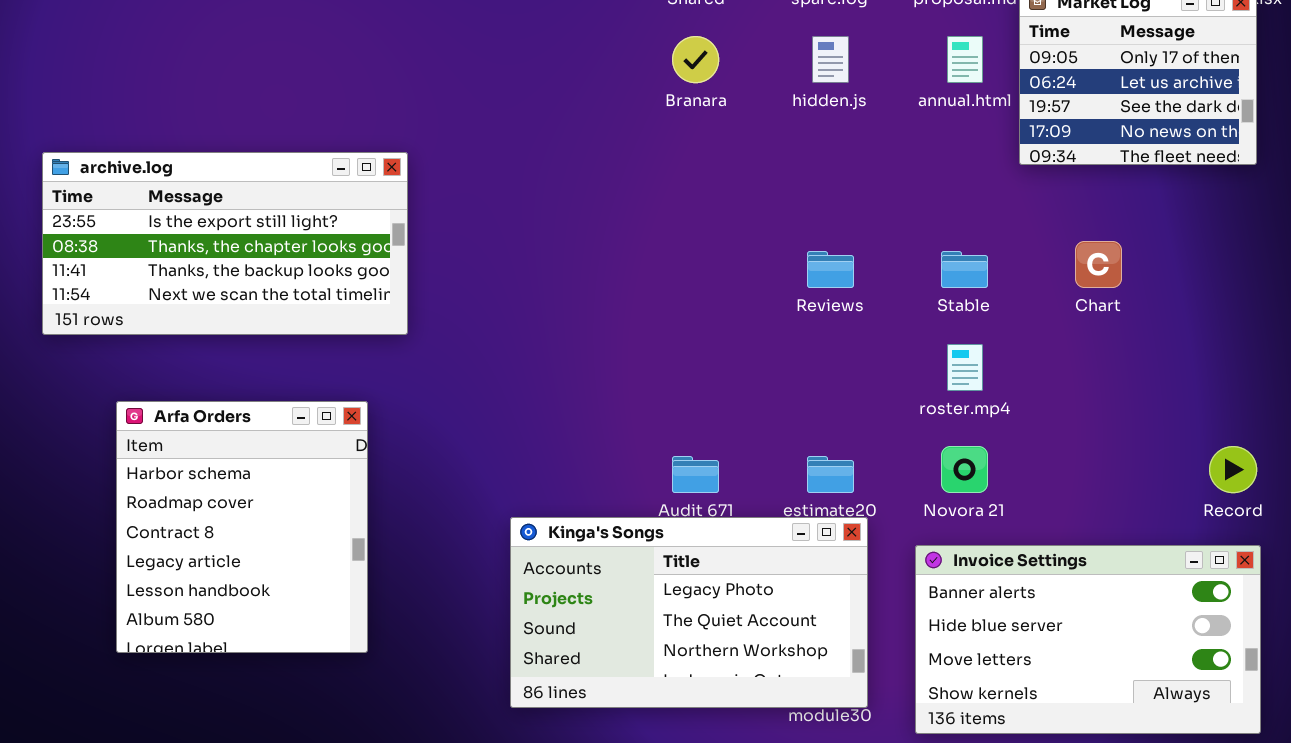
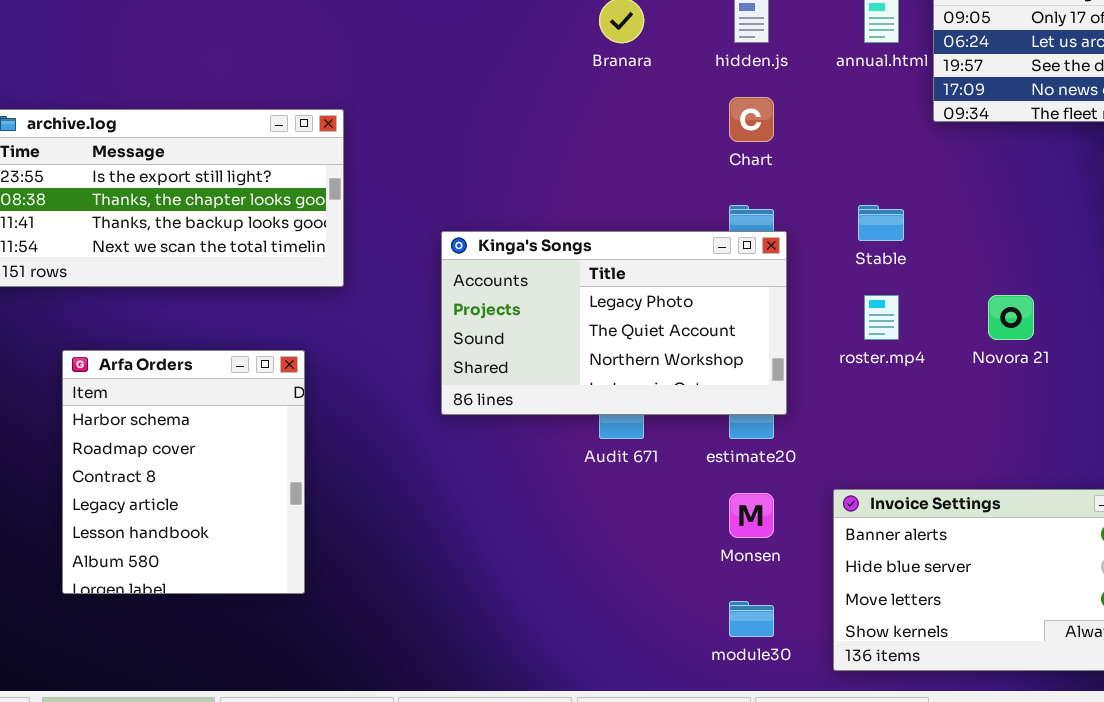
Chart: [1075,241,1122,288] -> [729,97,774,142], moved
Novora 21: [941,446,988,493] -> [988,295,1034,340], moved
Kinga's Songs: [510,517,868,708] -> [441,231,787,415], moved

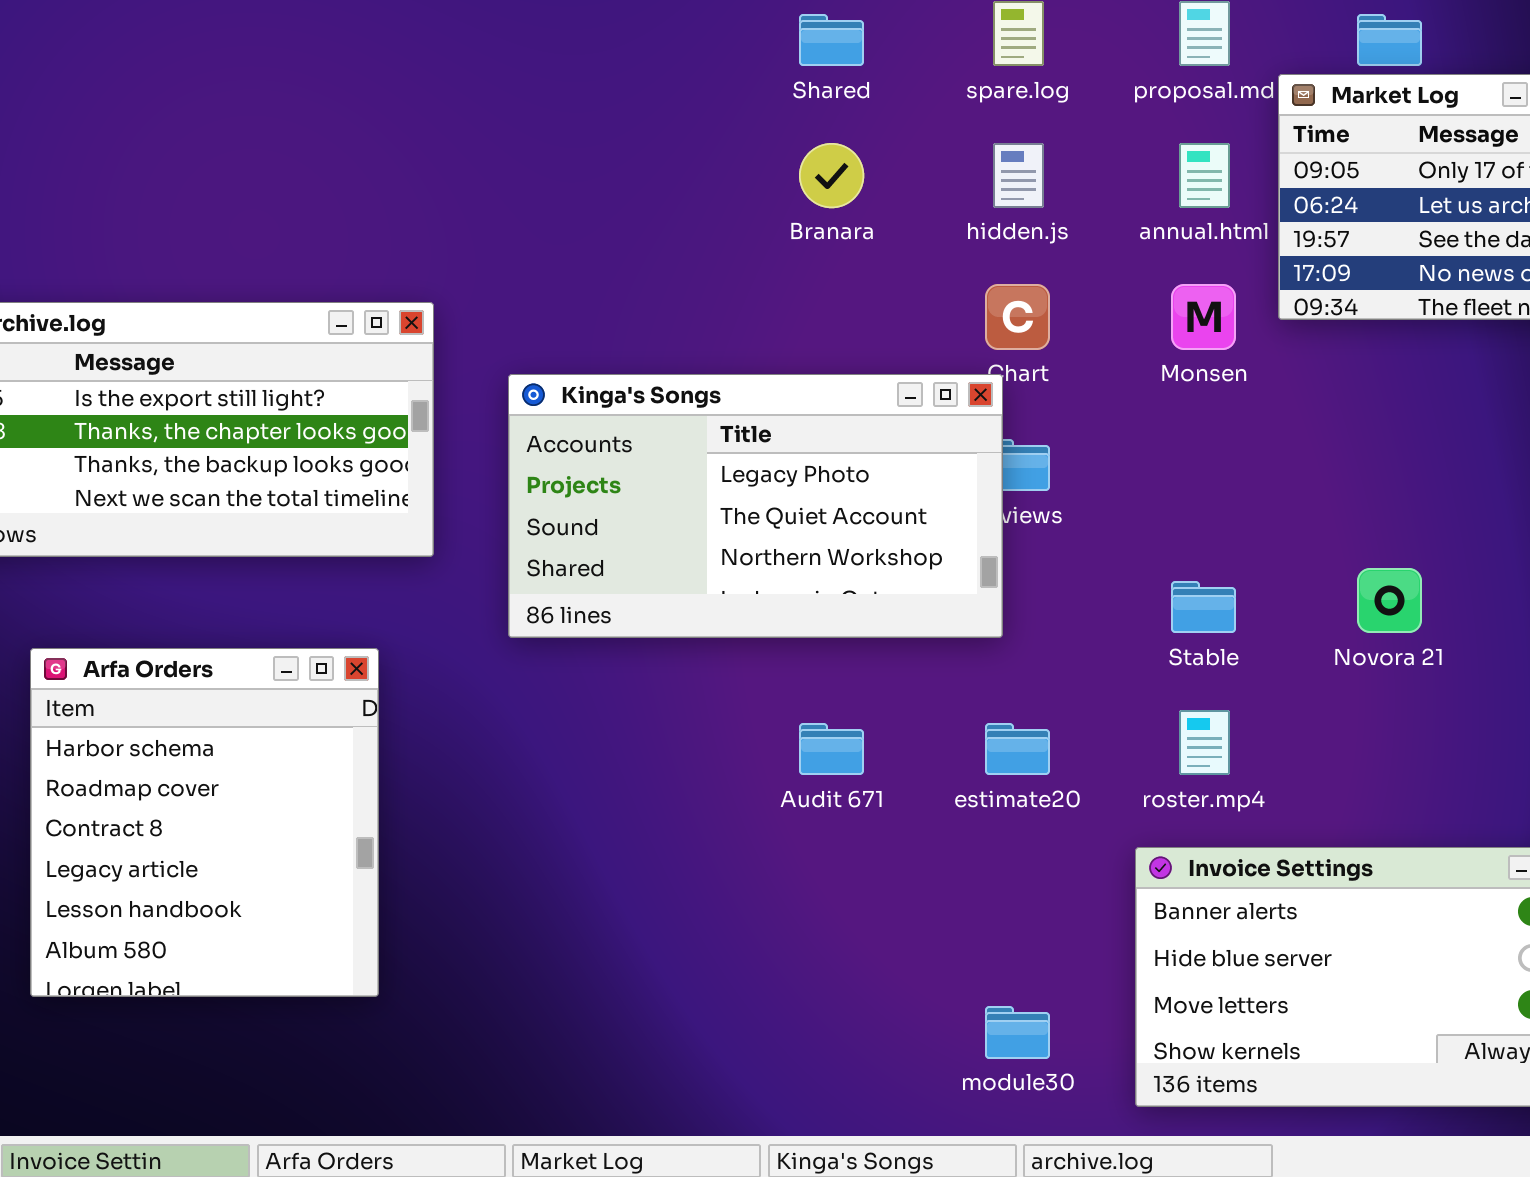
Stable: [858,205,904,241] -> [1171,581,1236,633], moved
Kinga's Songs: [441,231,787,415] -> [508,374,1003,638], moved
roster.mp4: [864,295,899,340] -> [1179,710,1230,775], moved
Monsen: [729,493,774,538] -> [1171,284,1236,350], moved

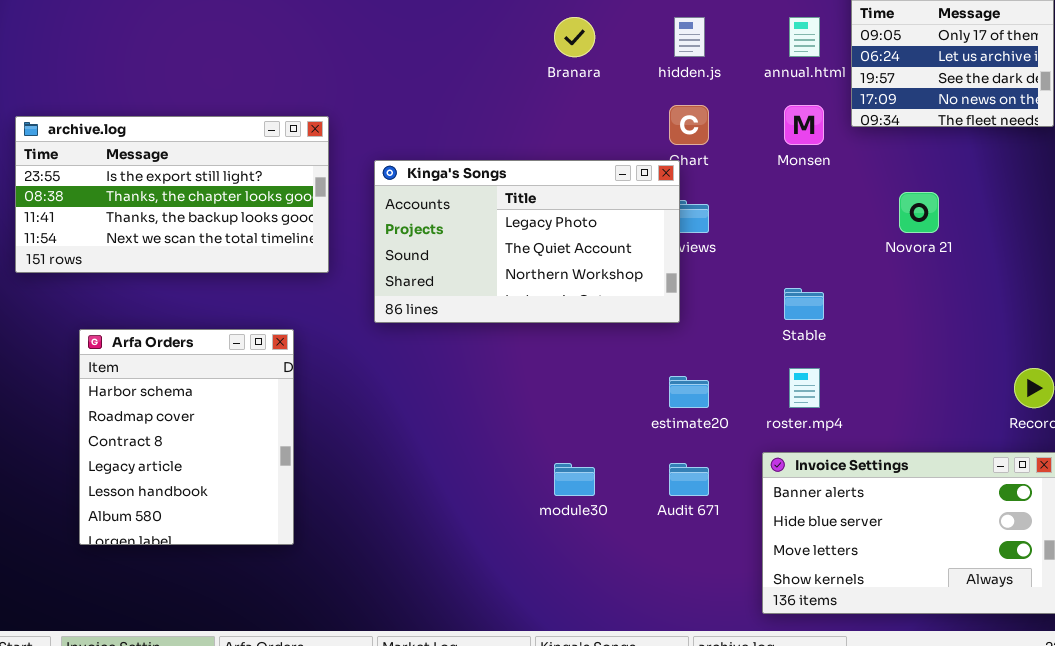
Novora 21: [1357,568,1422,633] -> [899,192,939,233], moved
Audit 671: [799,723,864,775] -> [669,463,709,496], moved
module30: [985,1006,1050,1059] -> [554,463,595,496], moved

